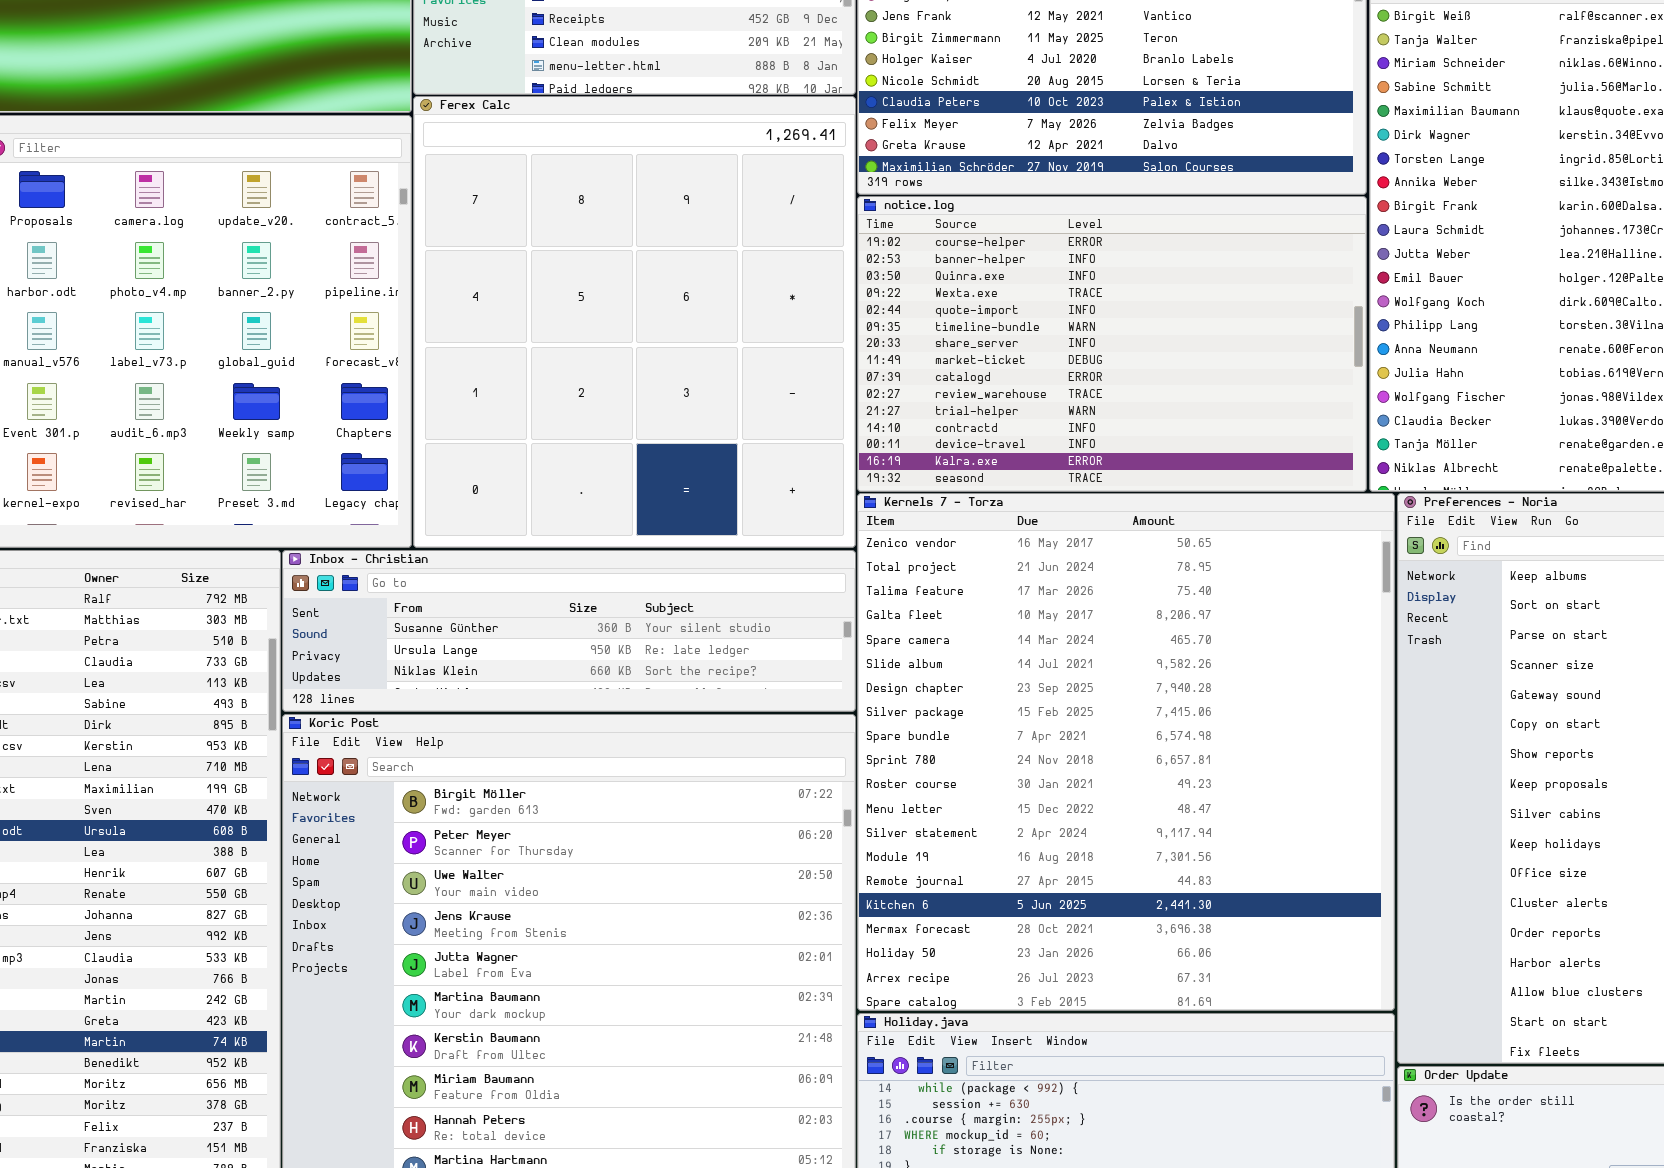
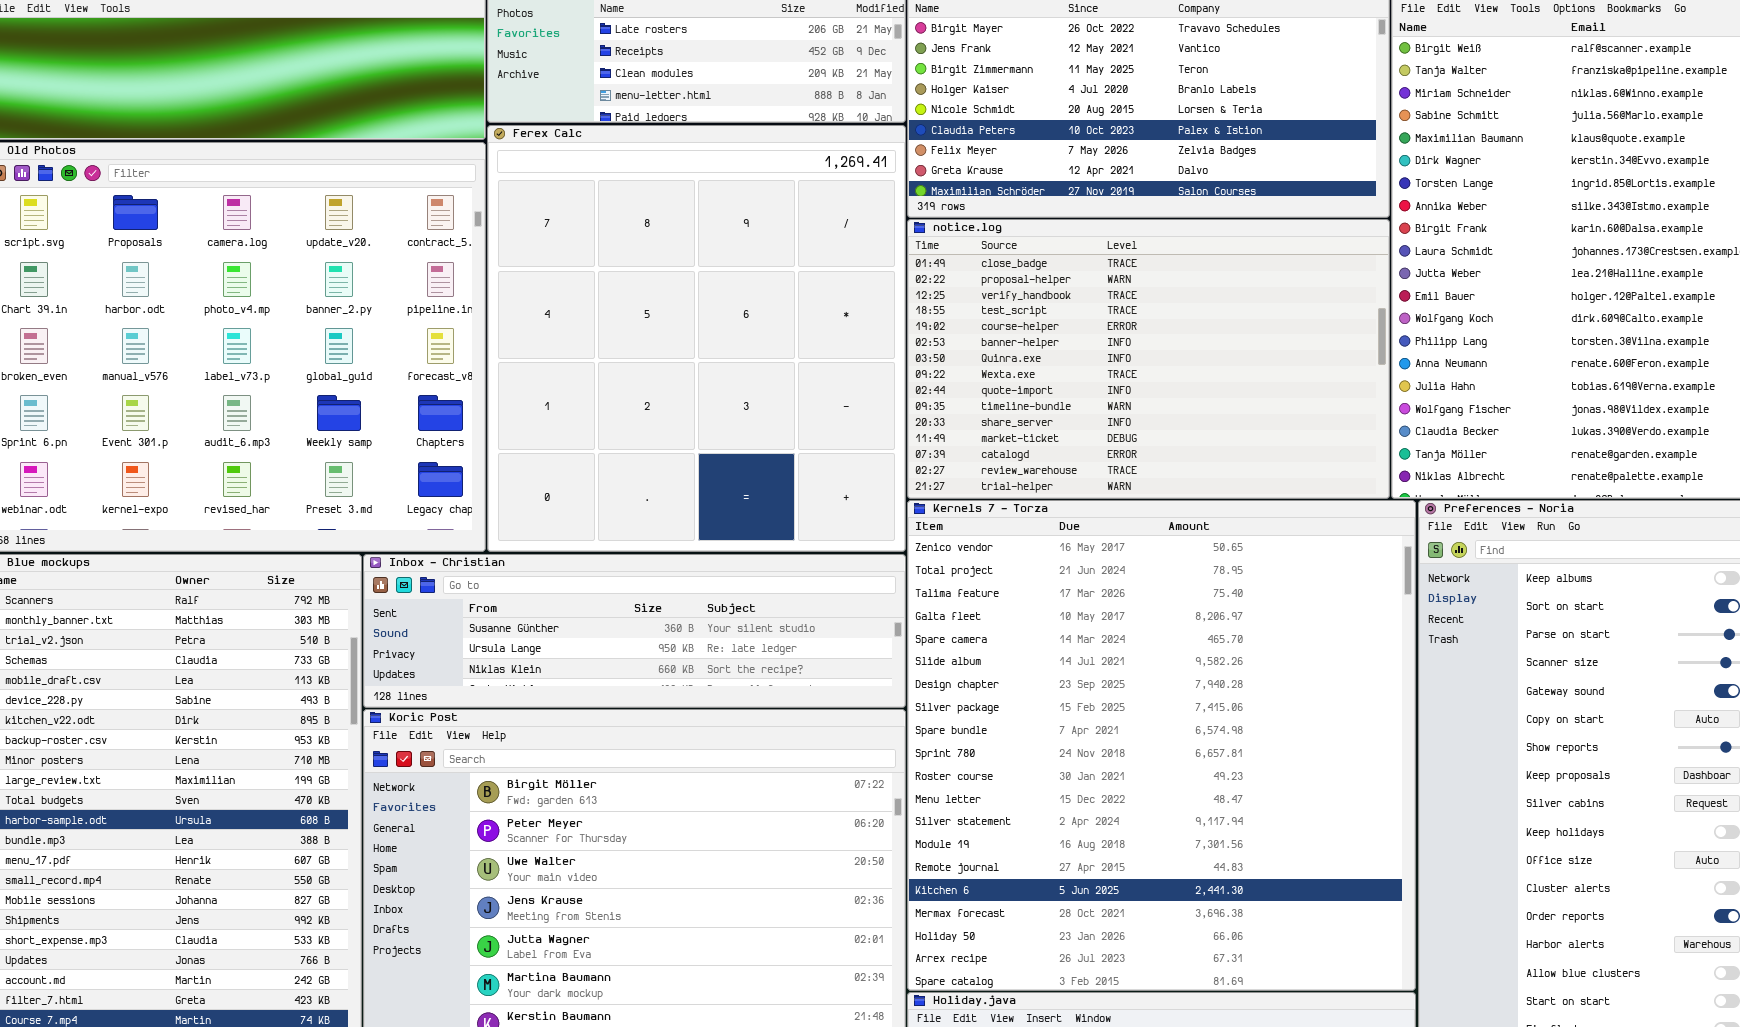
notice.log: [857,196,1367,492] -> [907,219,1390,499], scrolled up 4 rows

